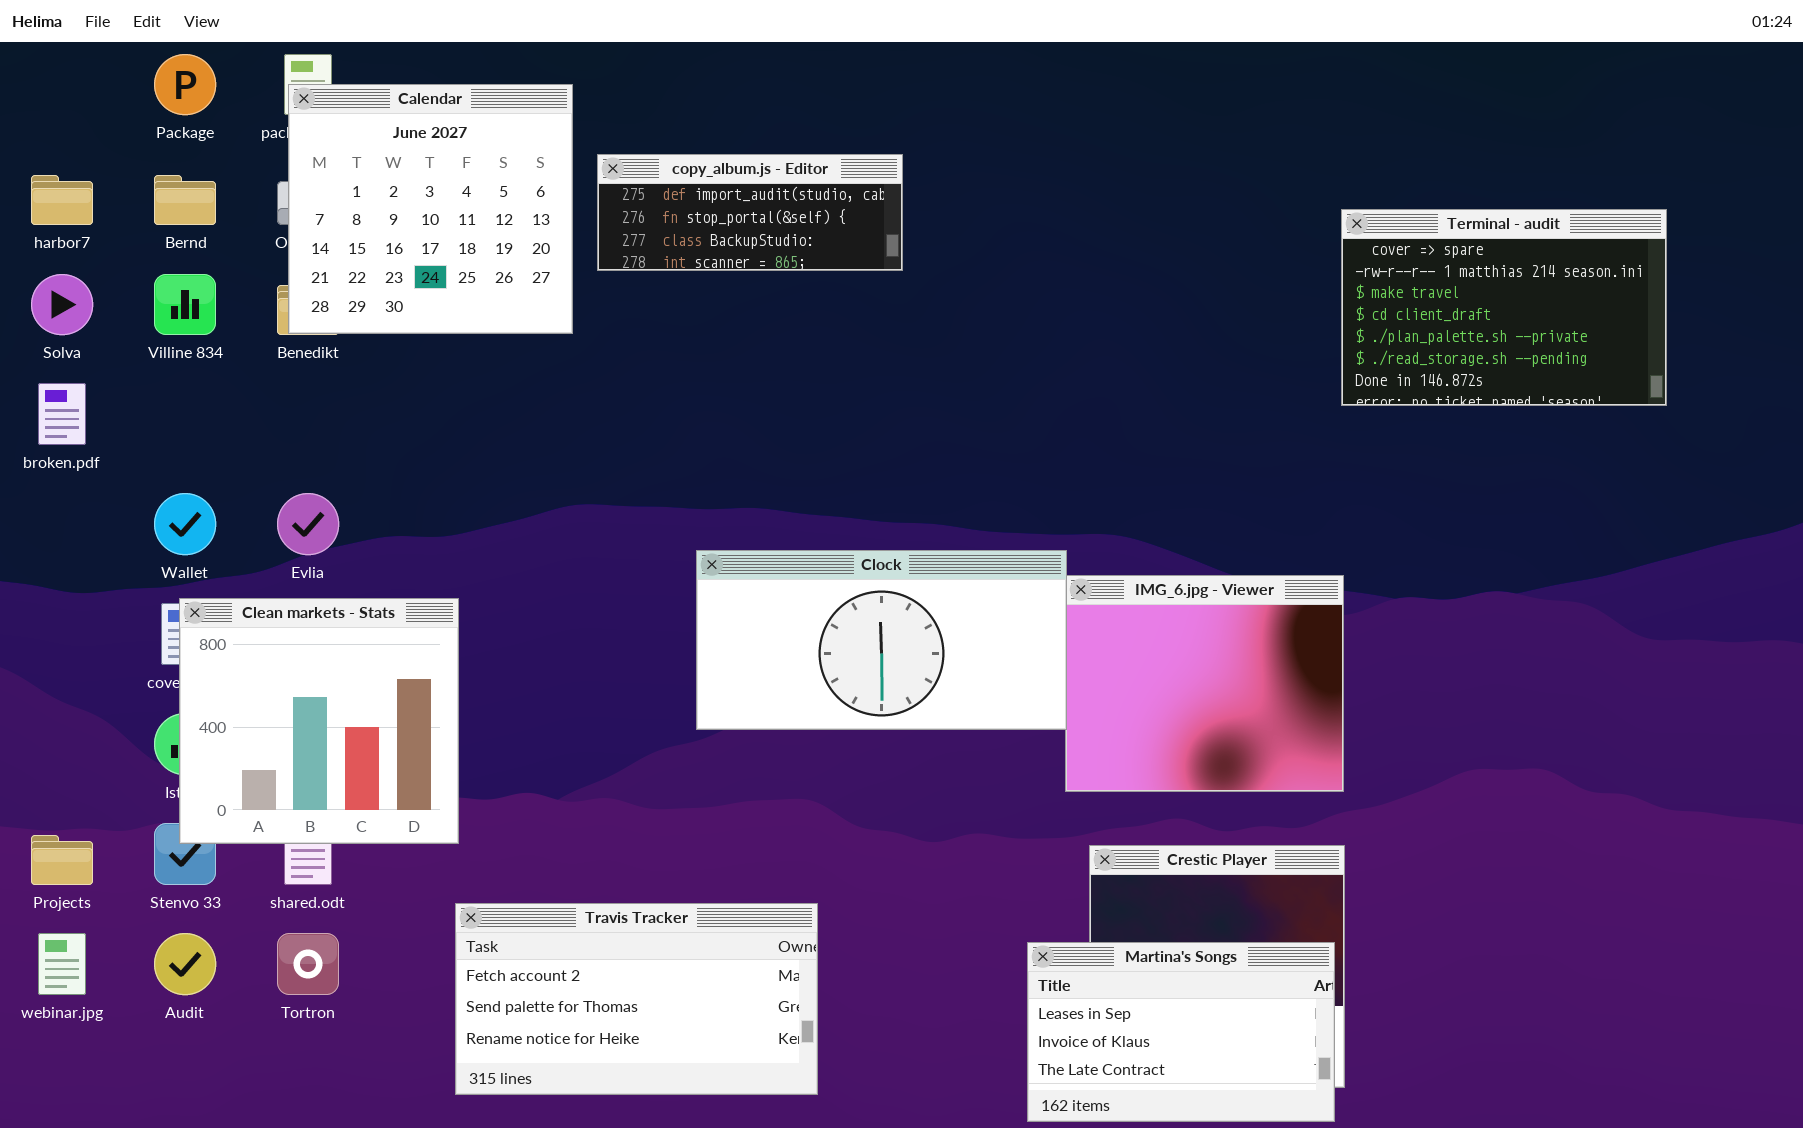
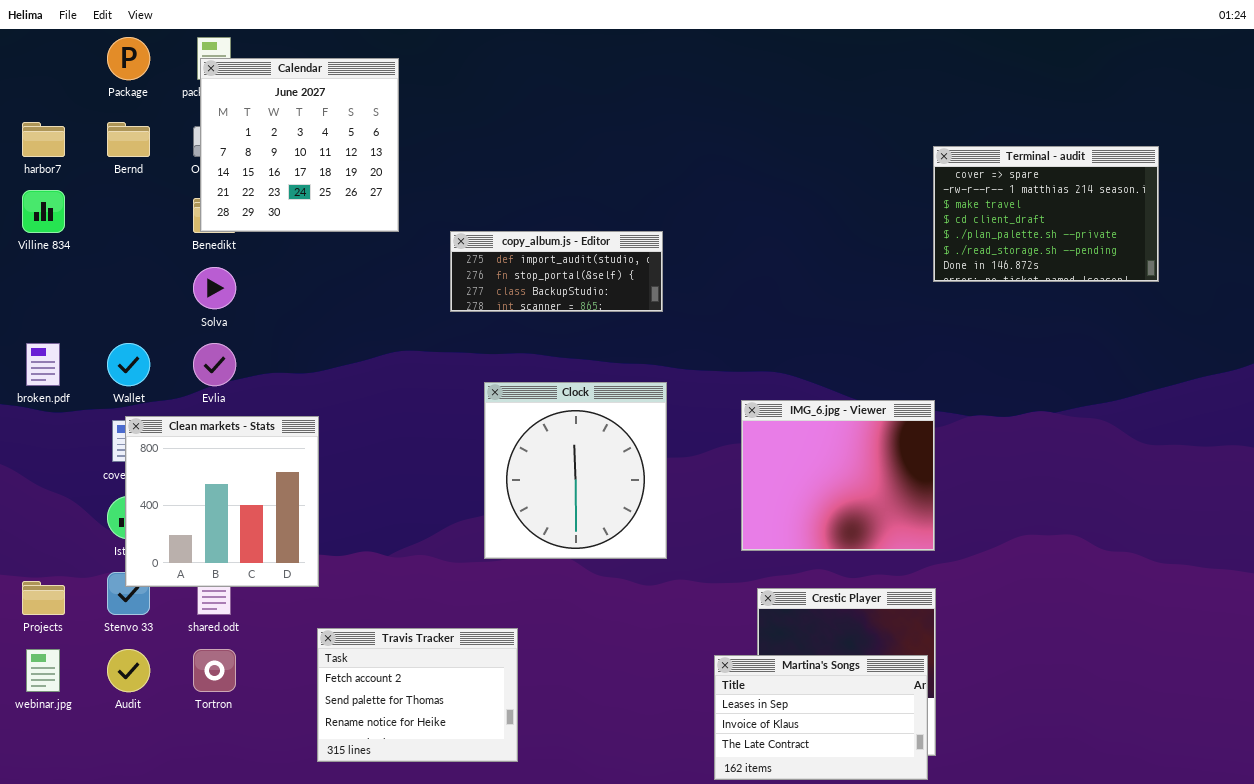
copy_album.js - Editor: [597,154,903,271] -> [450,231,663,312], moved
Solva: [31,274,93,335] -> [193,267,236,309], moved
Villine 834: [154,274,216,335] -> [22,190,65,233], moved
broken.pdf: [38,383,86,445] -> [26,343,60,386], moved
Clock: [696,550,1067,730] -> [484,382,667,559], resized
Travis Tracker: [455,903,818,1095] -> [317,628,518,762], resized

